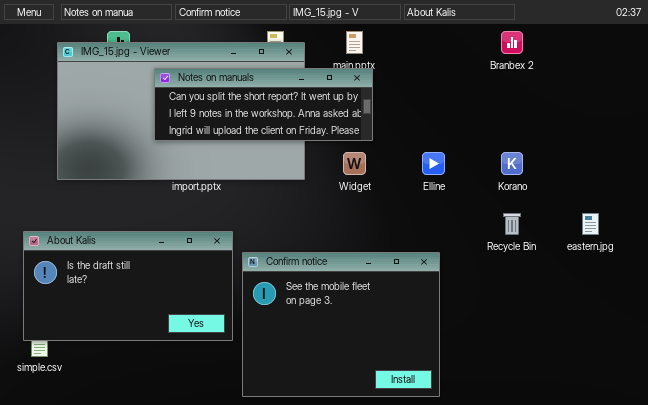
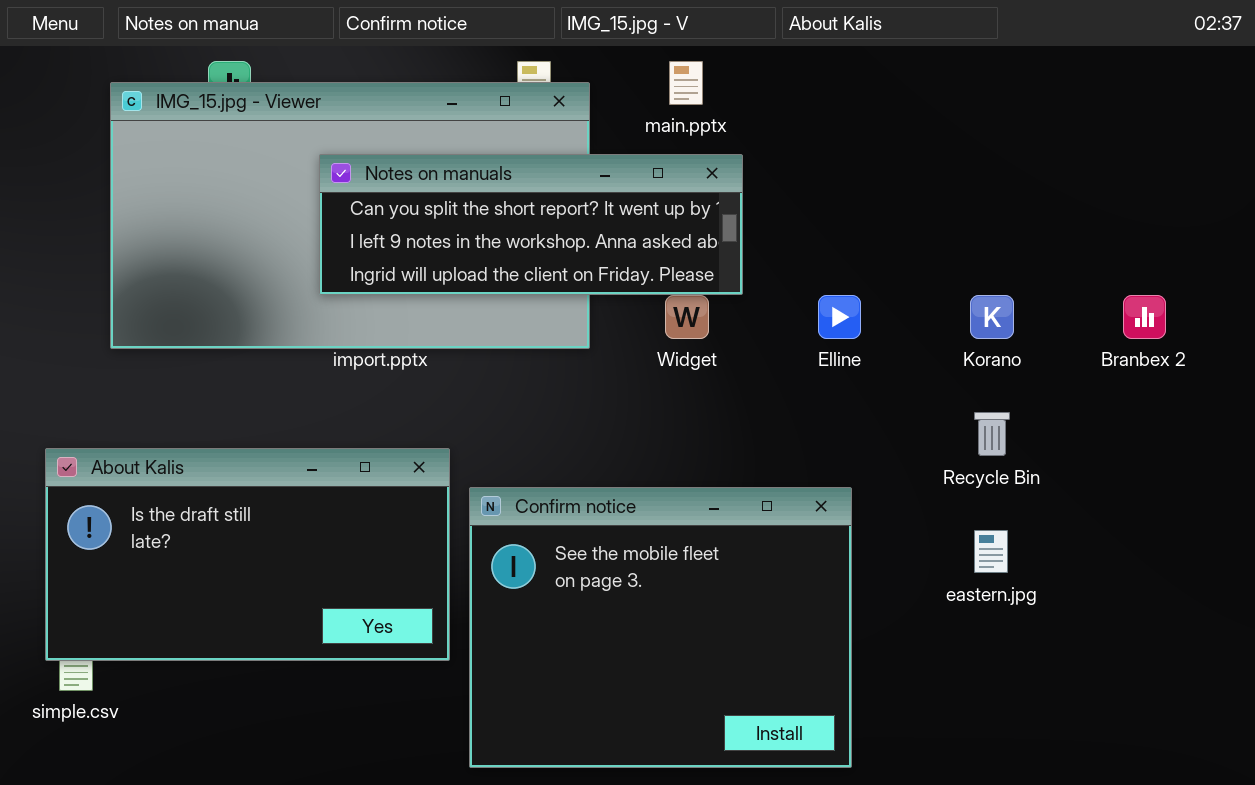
Branbex 2: [501,31,523,54] -> [1123,295,1166,339], moved
Notes on manuals: [154,68,373,141] -> [319,154,743,295], moved
eastern.jpg: [582,213,599,235] -> [974,530,1008,573], moved

